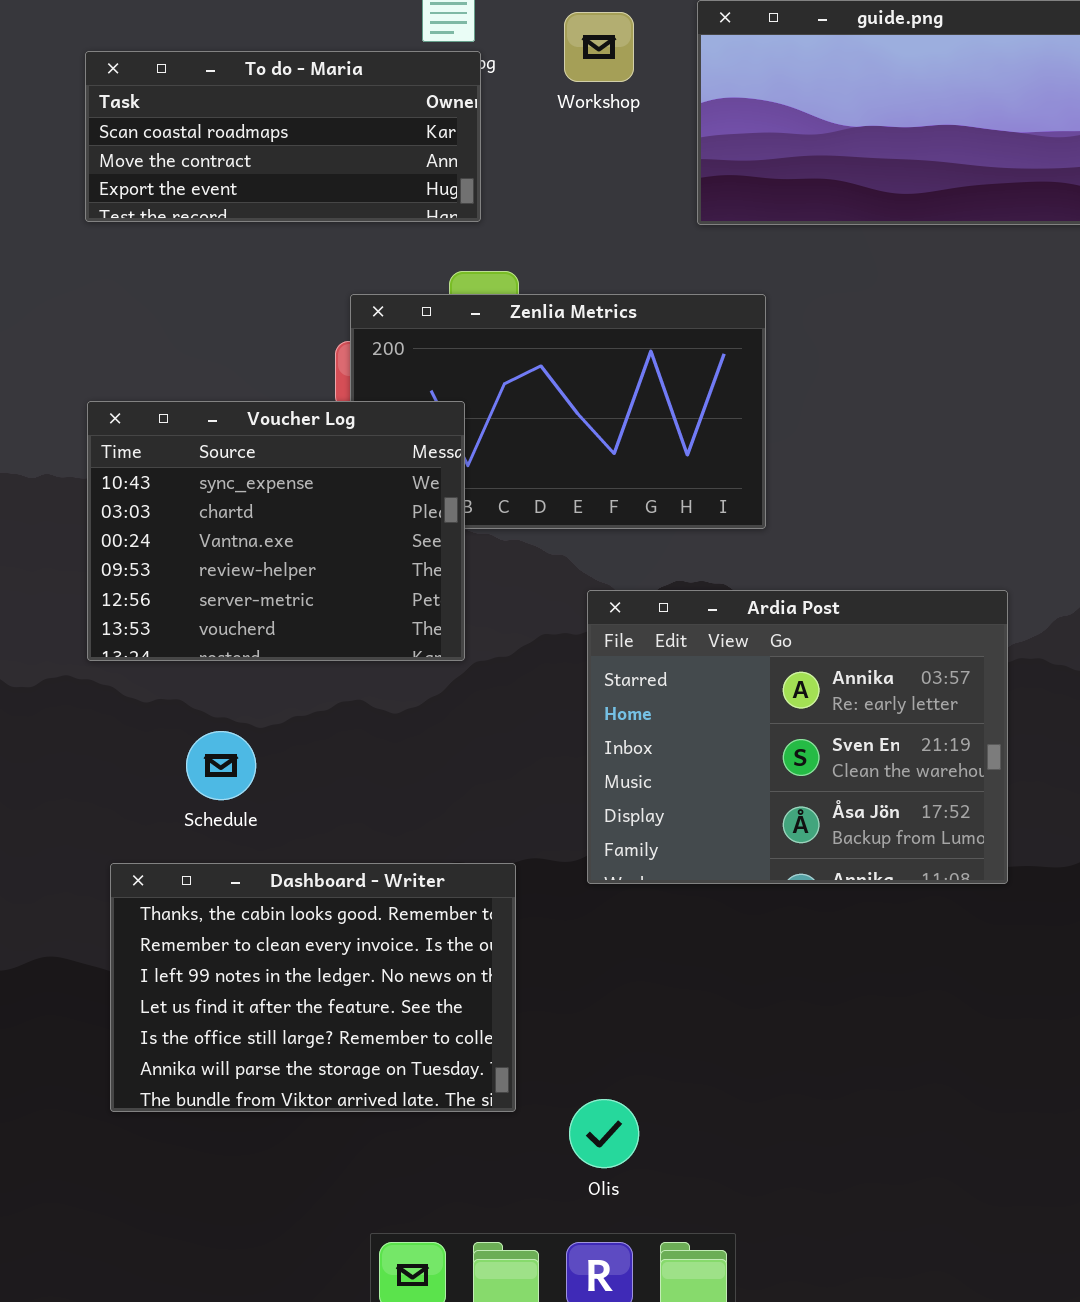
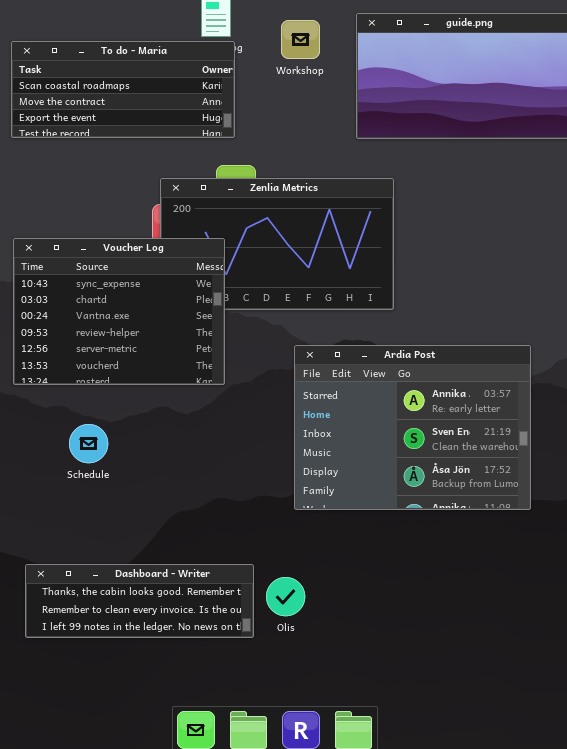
Dashboard - Writer: [110,863,516,1112] -> [25,564,254,638], resized
Olis: [569,1099,639,1168] -> [266,577,305,616], moved

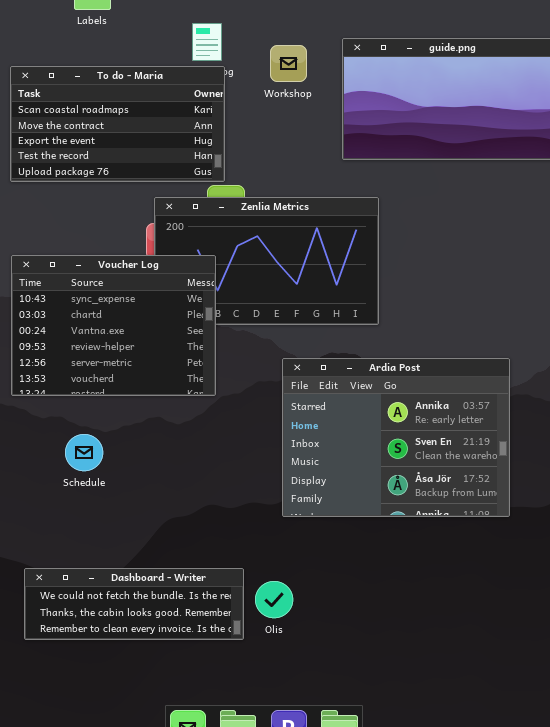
To do - Maria: [11,41,235,138] -> [10,66,225,182], resized
Dashboard - Writer: [25,564,254,638] -> [24,568,244,640], scrolled up 1 row

